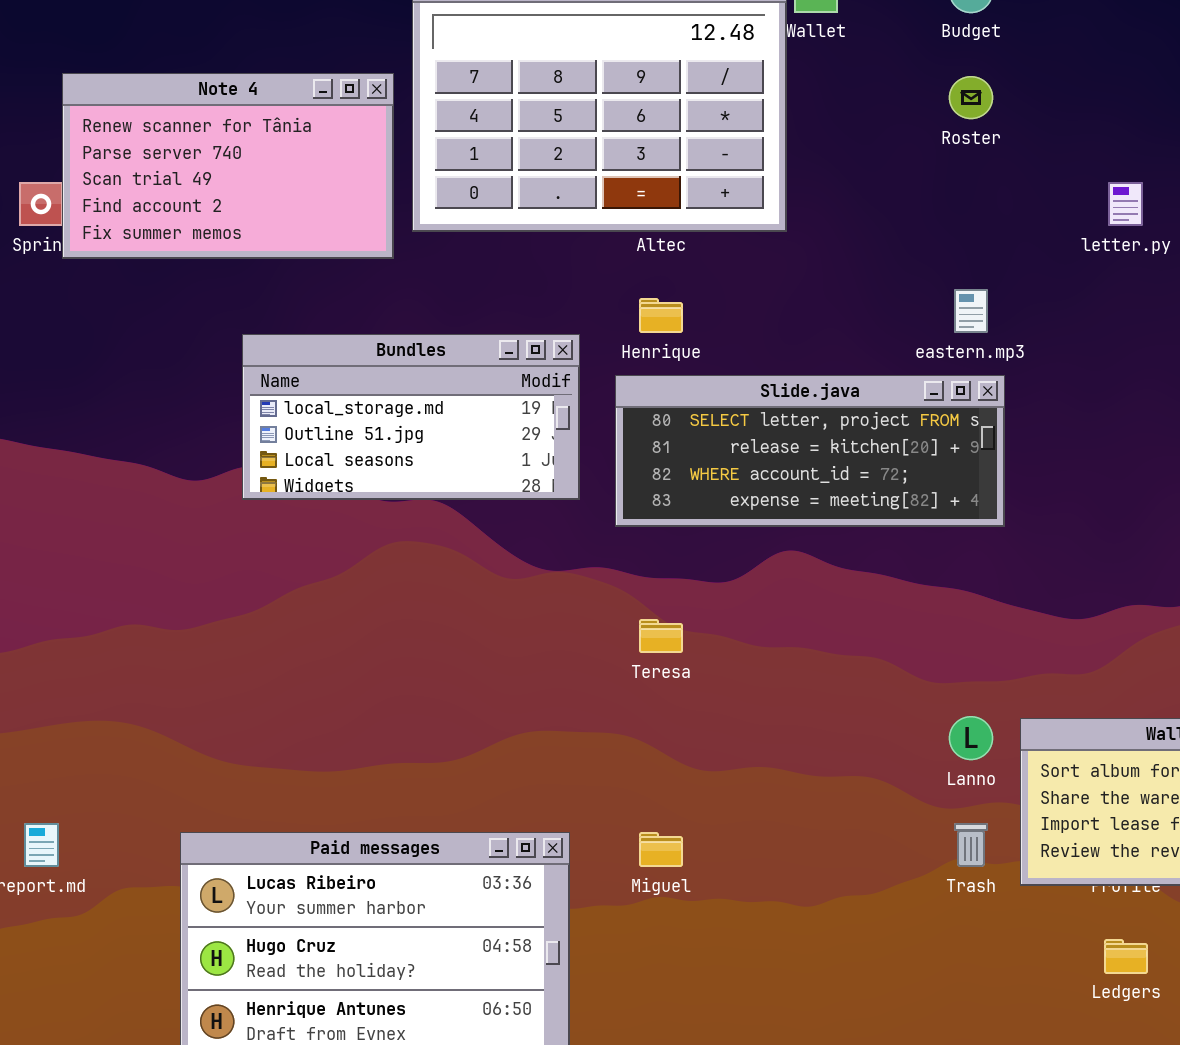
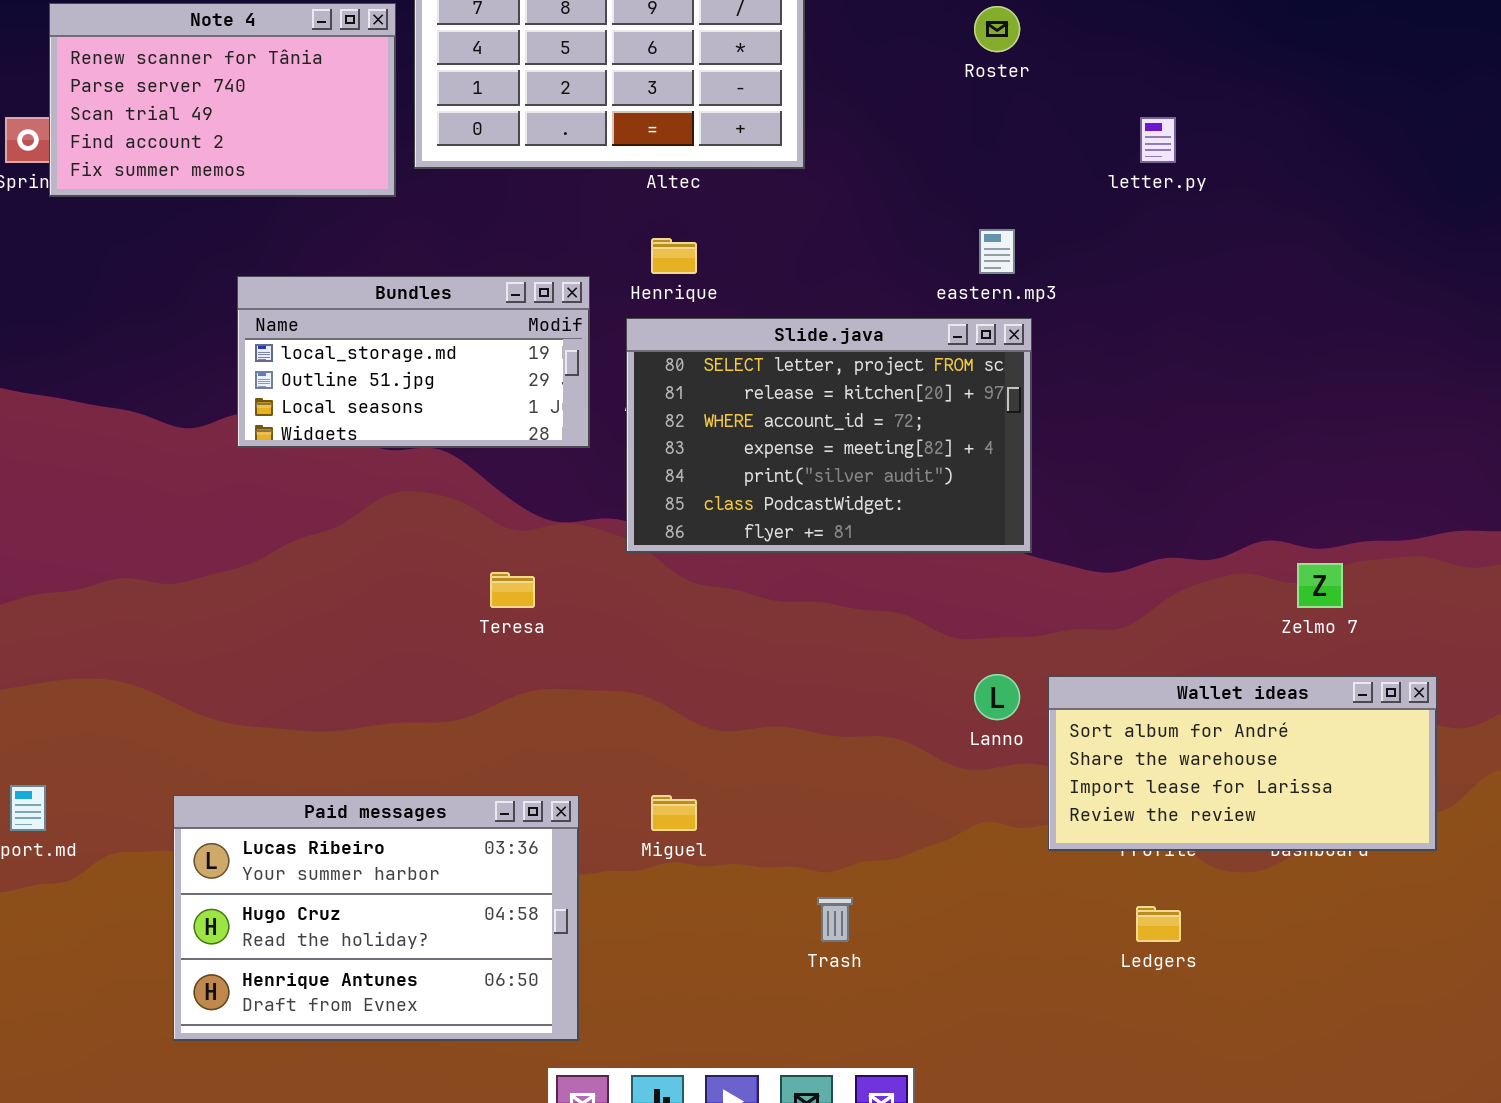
Slide.java: [615,375,1005,527] -> [626,318,1032,553], resized
Teresa: [639,619,683,653] -> [490,572,535,608], moved
Trash: [954,823,988,867] -> [817,897,853,942], moved

